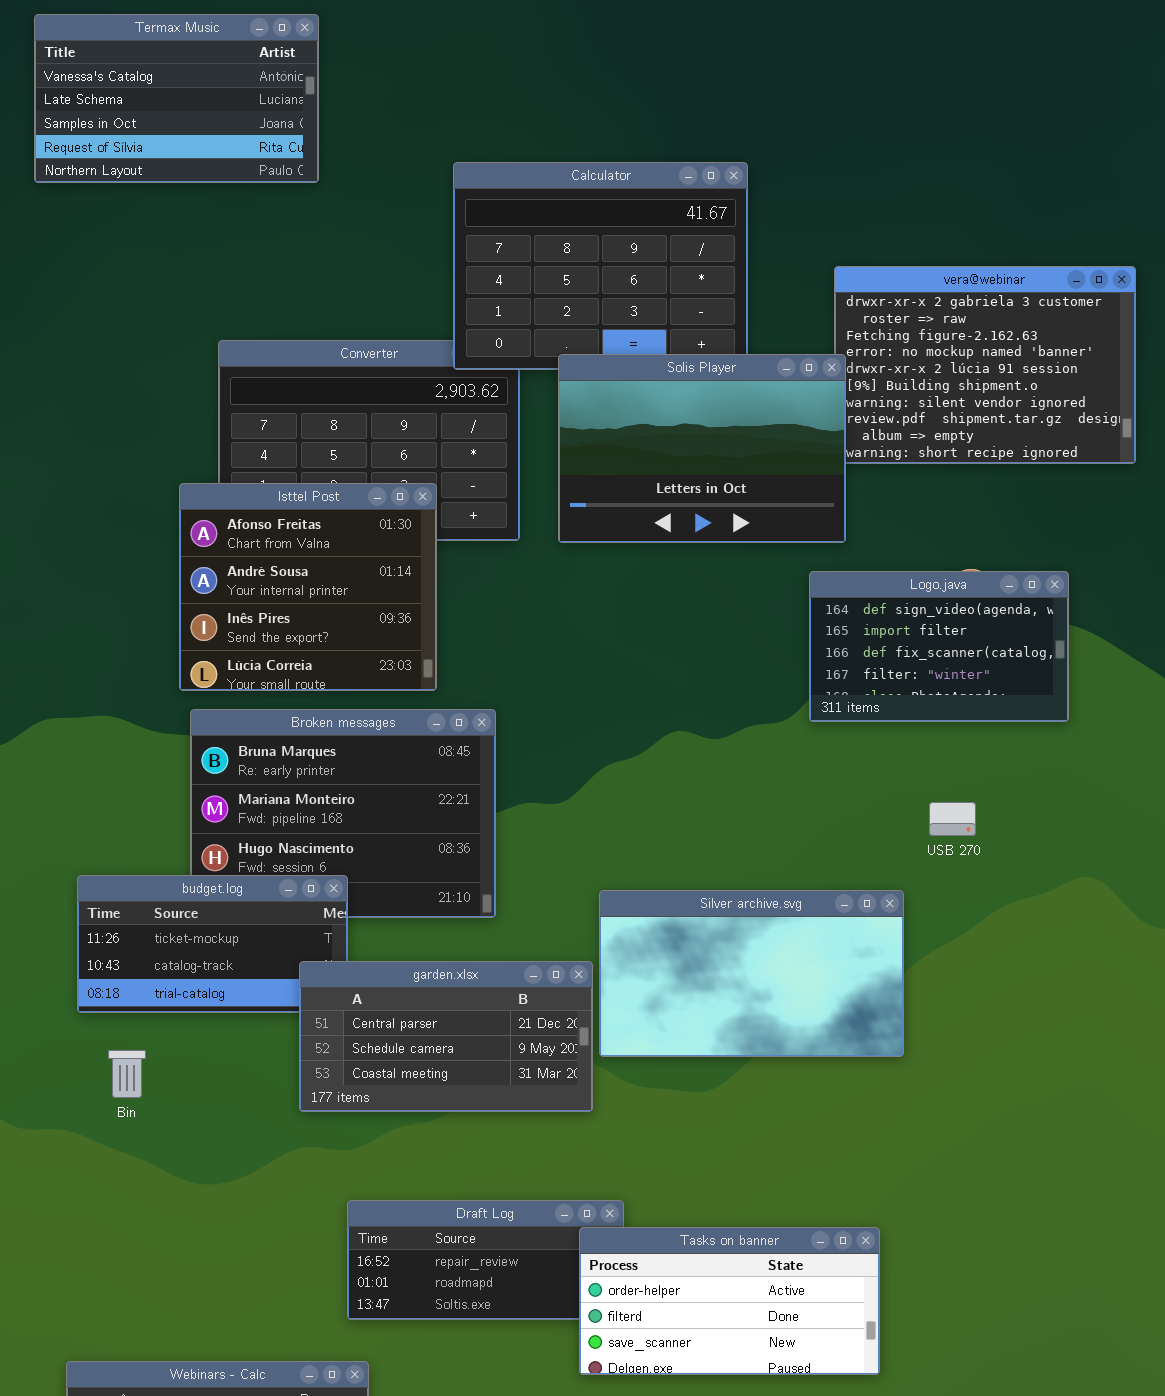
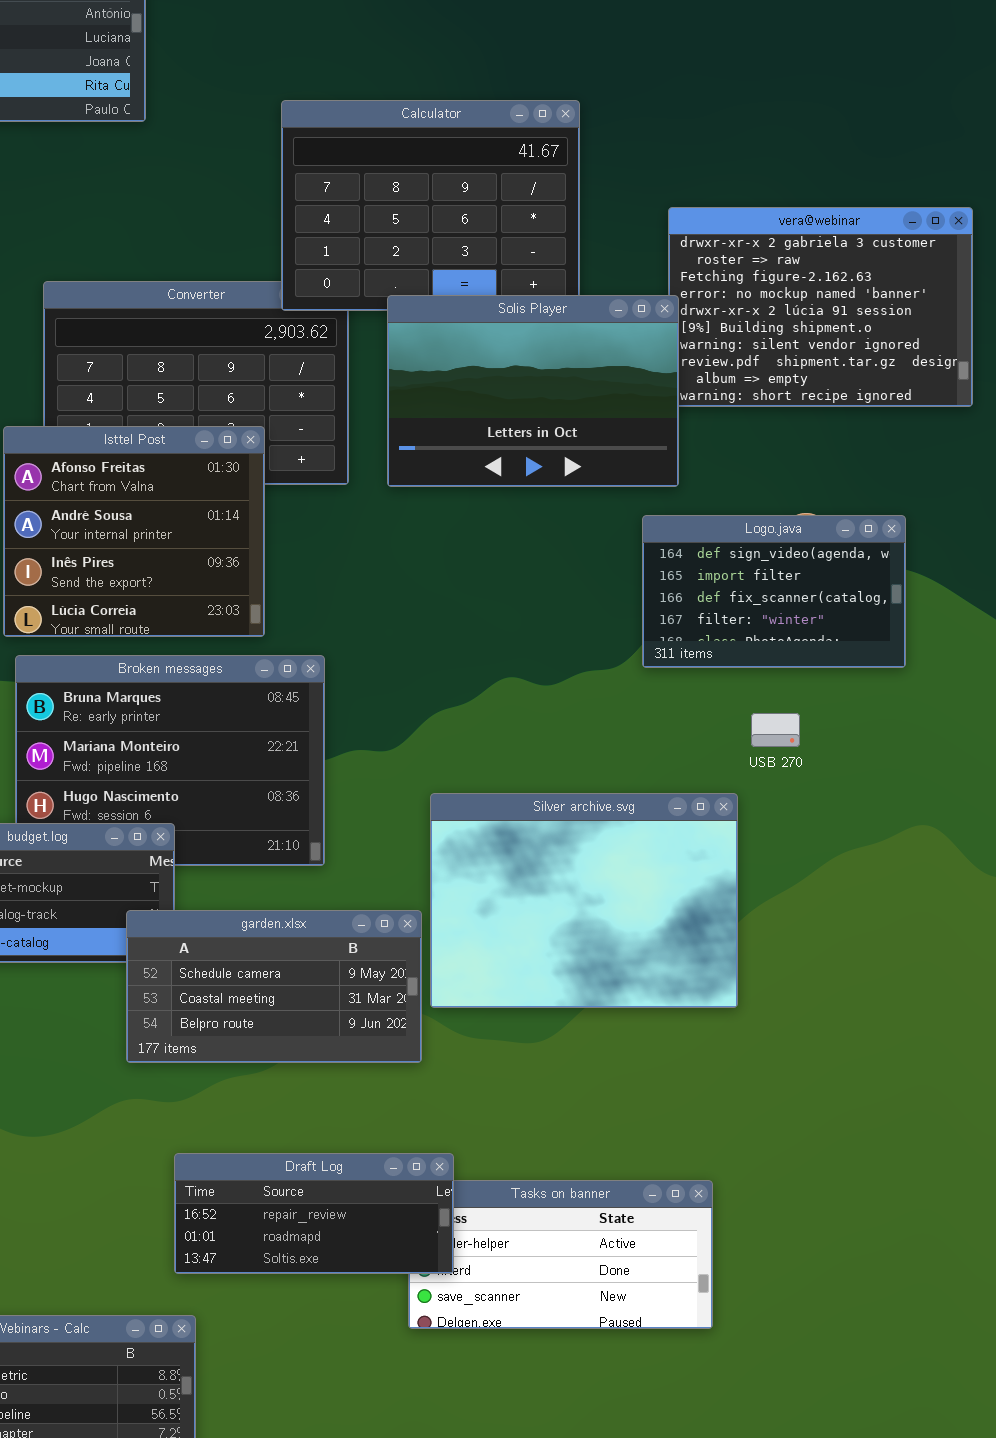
USB 270: [929,802,976,836] -> [751,713,800,747], moved
Silver archive.svg: [599,890,904,1057] -> [430,793,738,1008], resized
garden.xlsx: [299,961,593,1112] -> [126,910,422,1063], scrolled down 1 row
Draft Log: [347,1200,624,1320] -> [174,1153,454,1274], raised

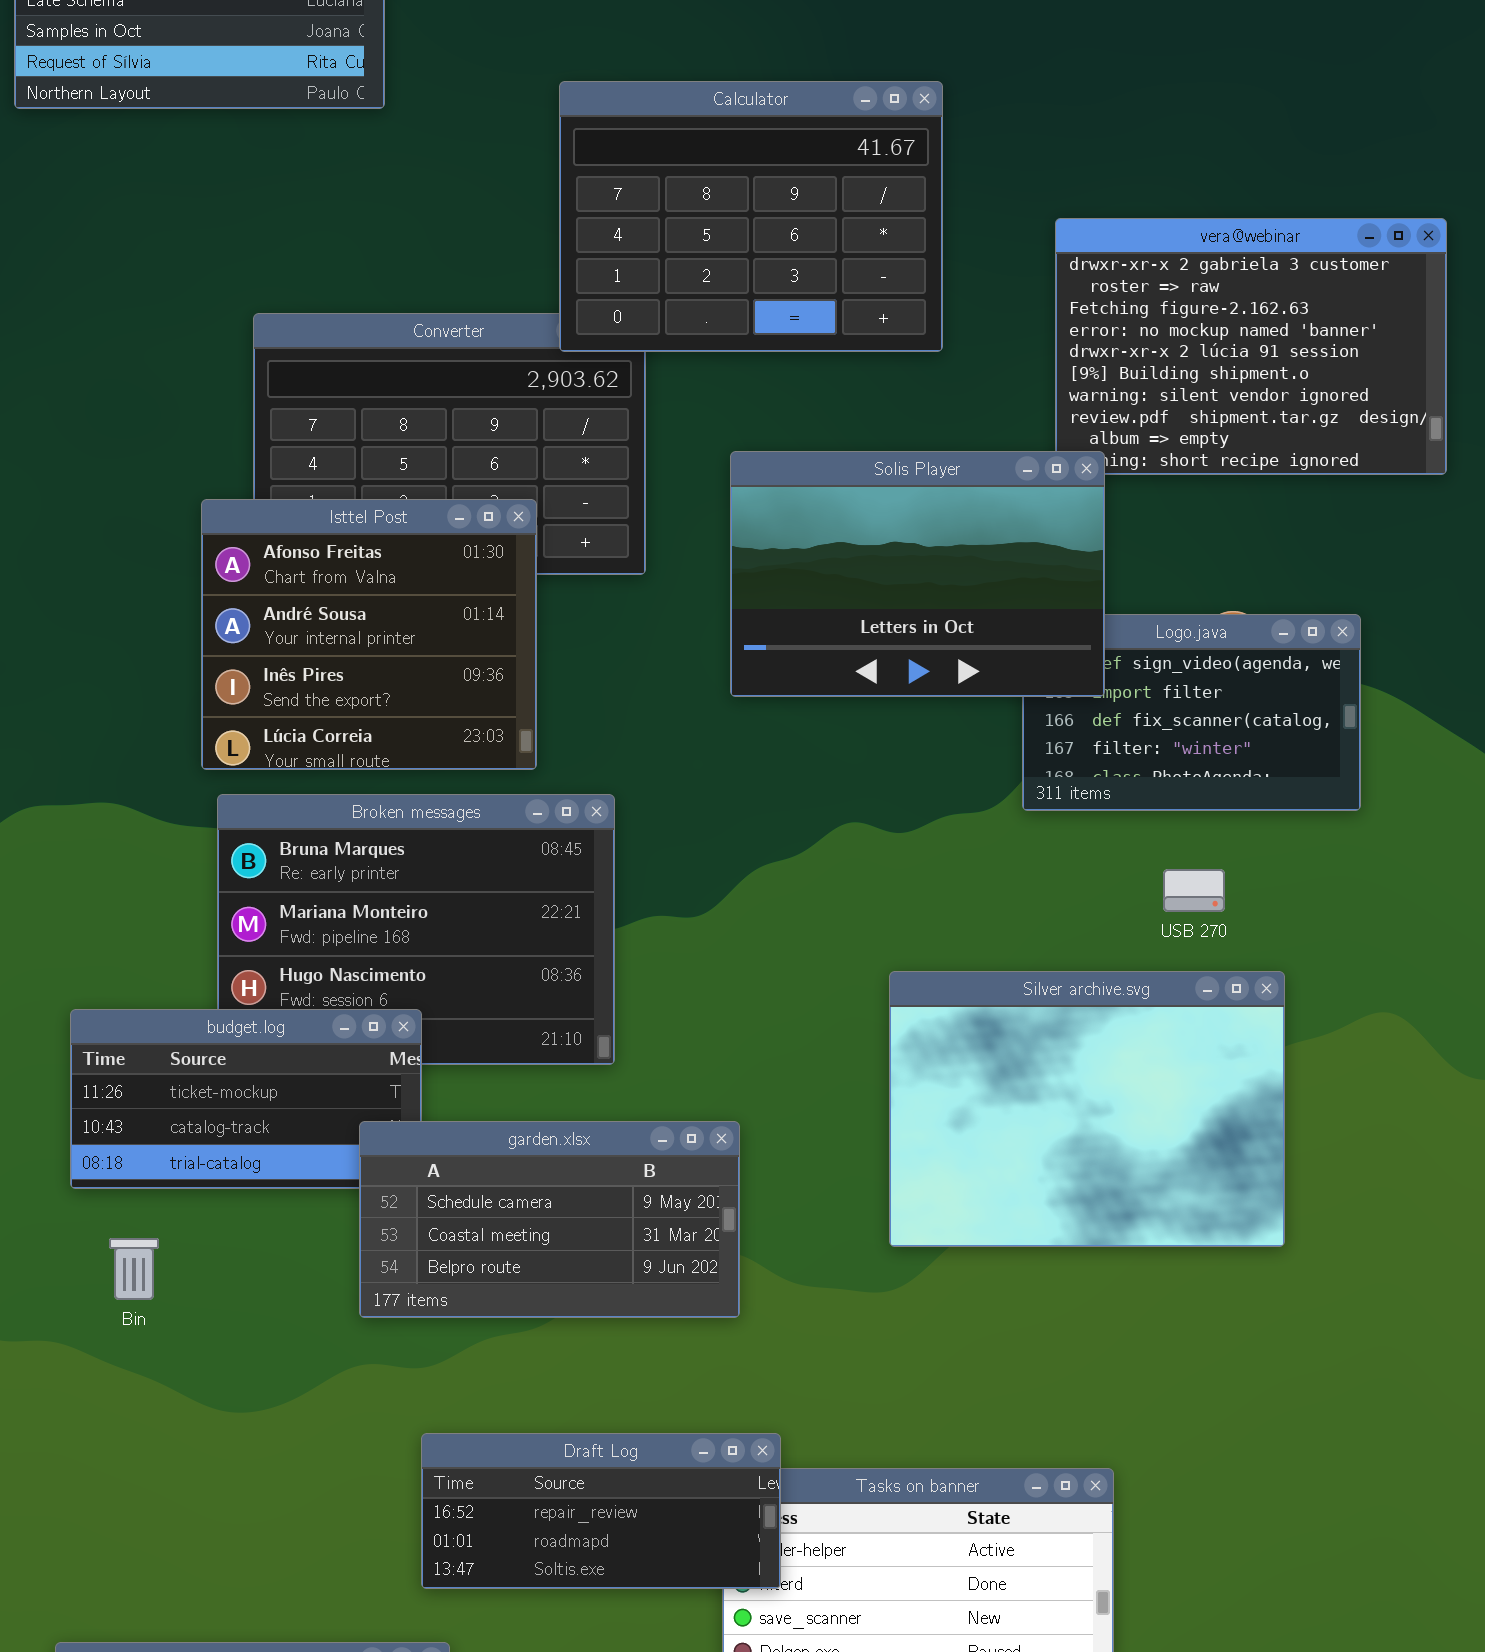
Solis Player: [387,295,679,487] -> [730,451,1105,697], moved
Silver archive.svg: [430,793,738,1008] -> [889,971,1285,1247], moved

